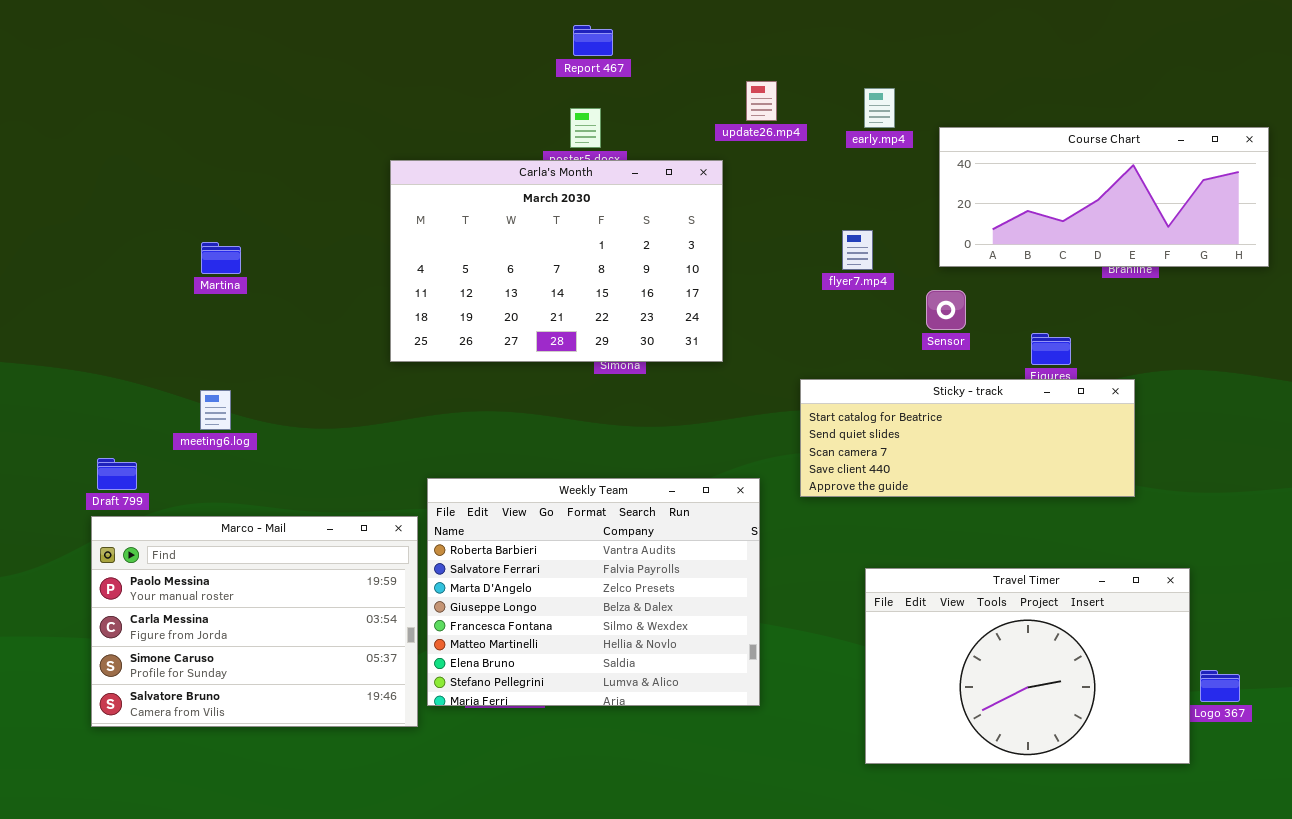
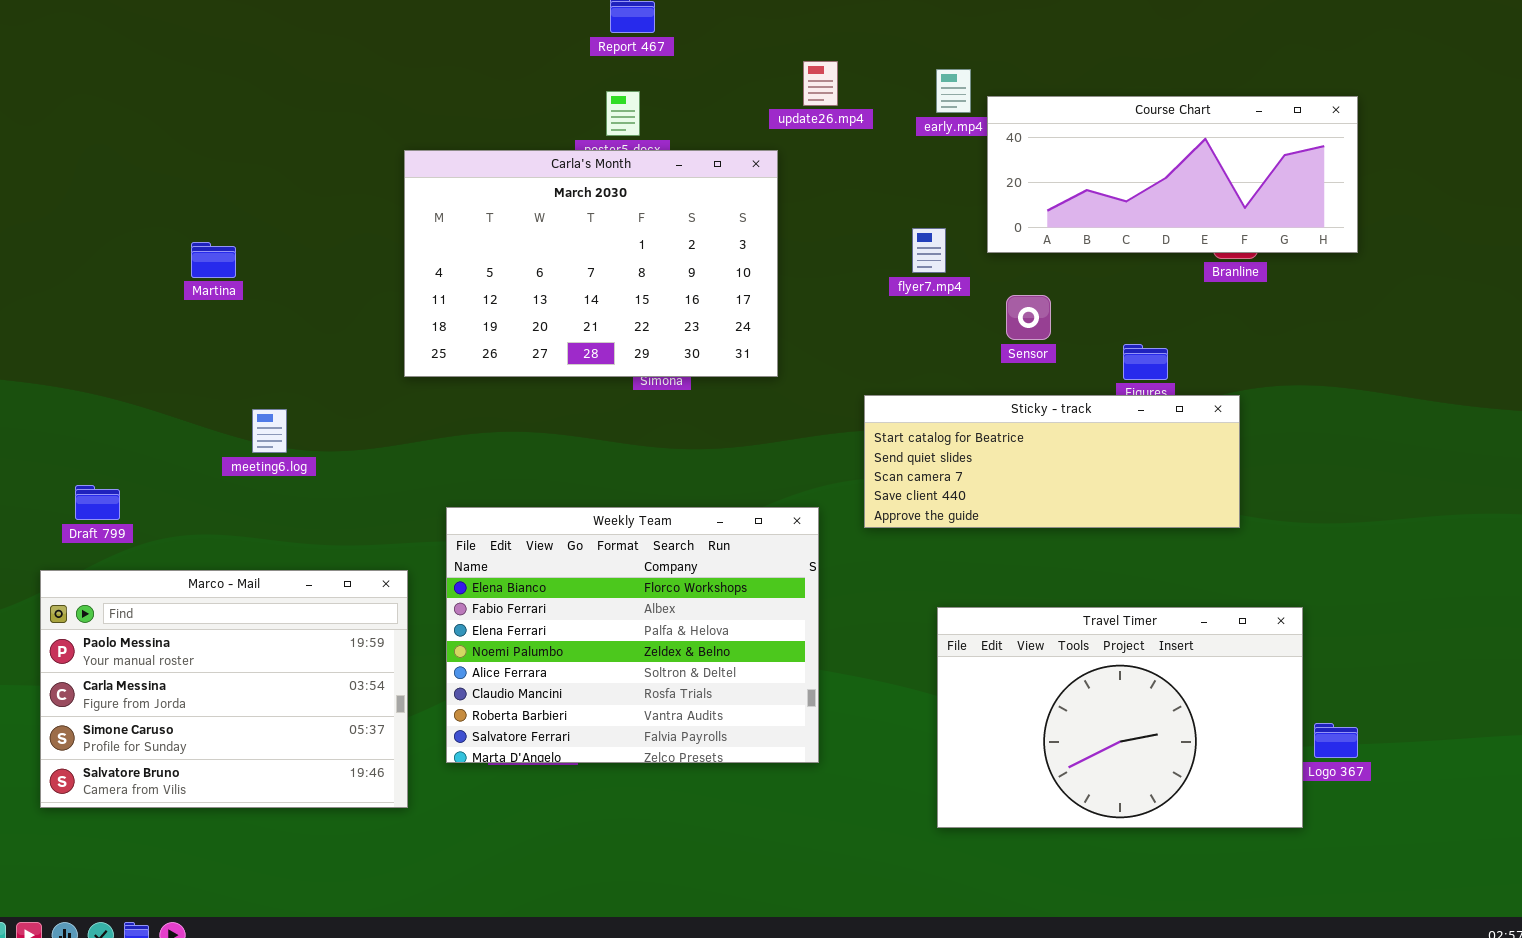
Course Chart: [939,127,1269,267] -> [987,96,1358,253], moved
meeting6.log: [200,390,231,430] -> [252,409,287,453], moved
Weekly Team: [427,478,760,706] -> [446,507,819,763], scrolled up 6 rows
Marco - Mail: [91,516,418,727] -> [40,570,408,808], moved

